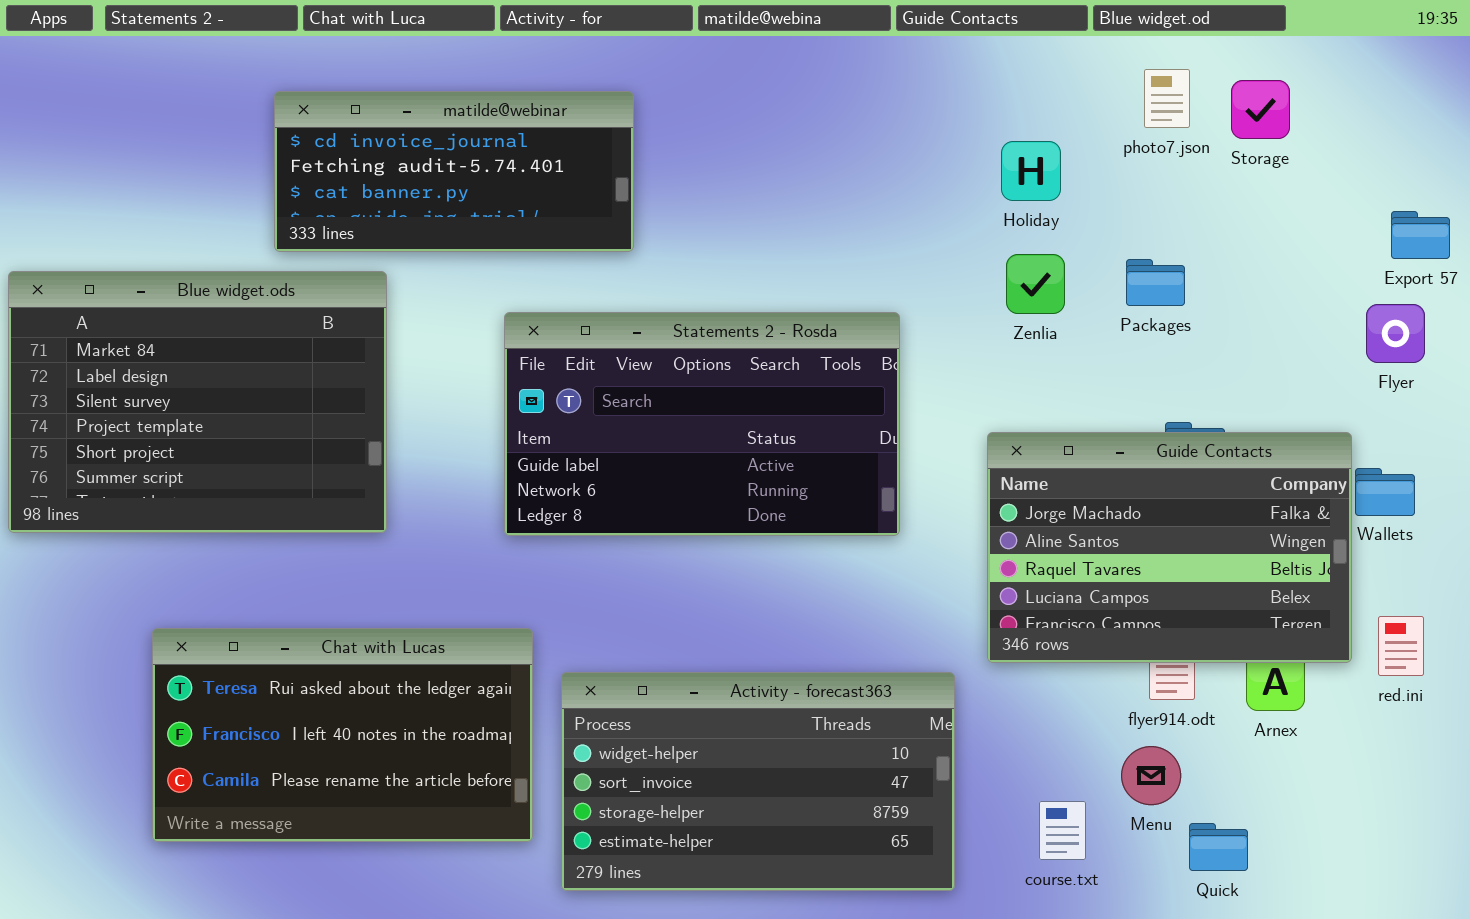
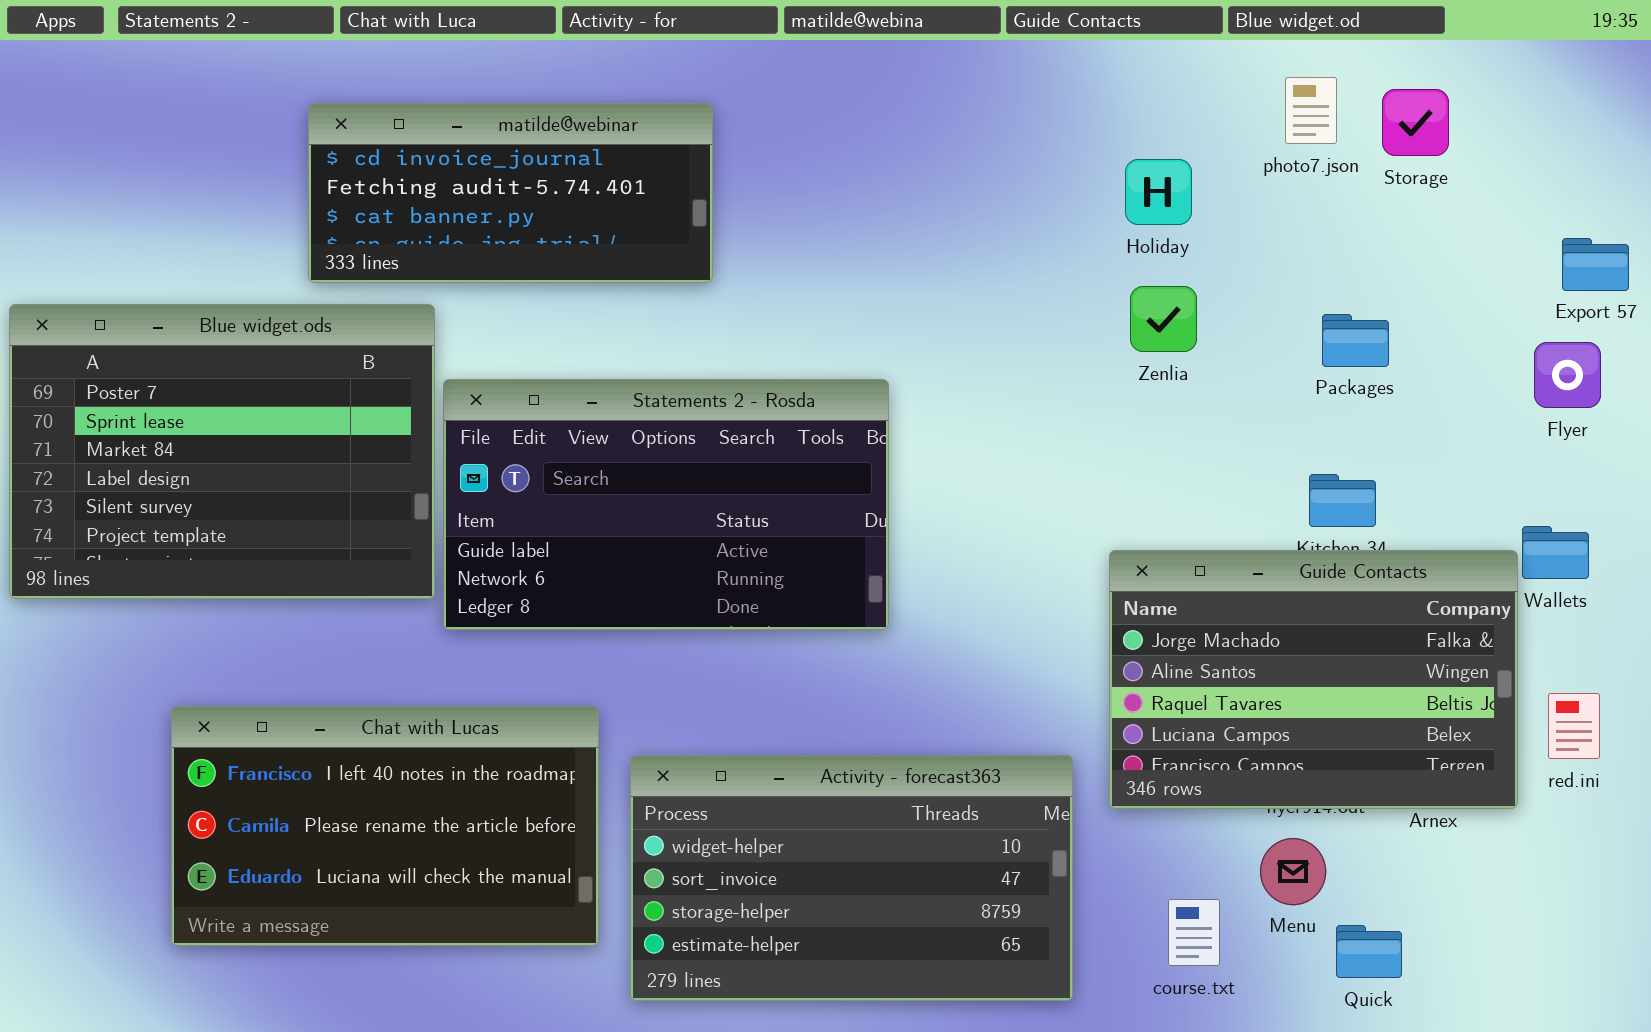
Packages: [1126,259,1185,306] -> [1322,314,1389,367], moved
Blue widget.ods: [8,271,387,533] -> [9,304,435,599], scrolled up 2 rows
Statements 2 - Rosda: [504,312,900,536] -> [443,379,889,630], moved
Guide Contacts: [987,432,1352,663] -> [1109,550,1518,809], moved
Chat with Lucas: [152,628,533,842] -> [171,706,599,946], scrolled down 1 row

